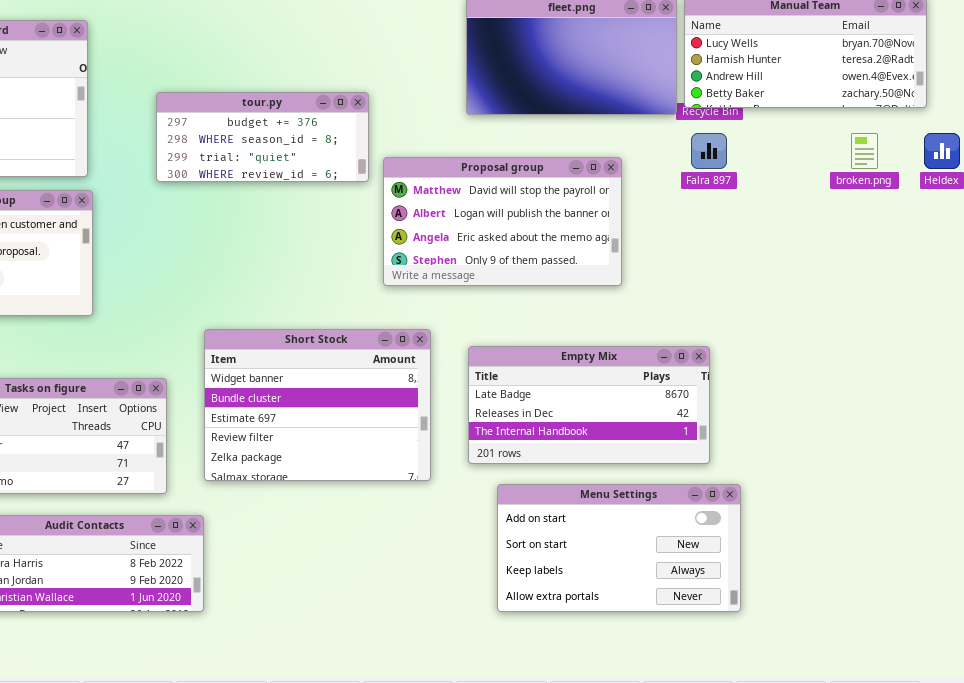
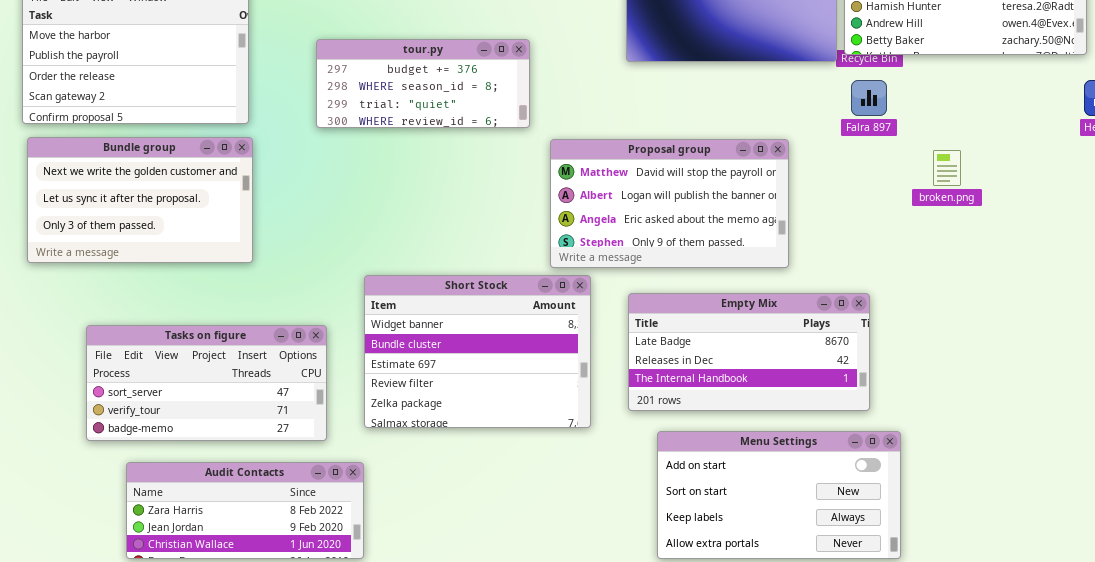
broken.png: [851,133,878,169] -> [933,150,961,186], moved
Proposal group: [383,157,622,286] -> [550,139,789,268], moved

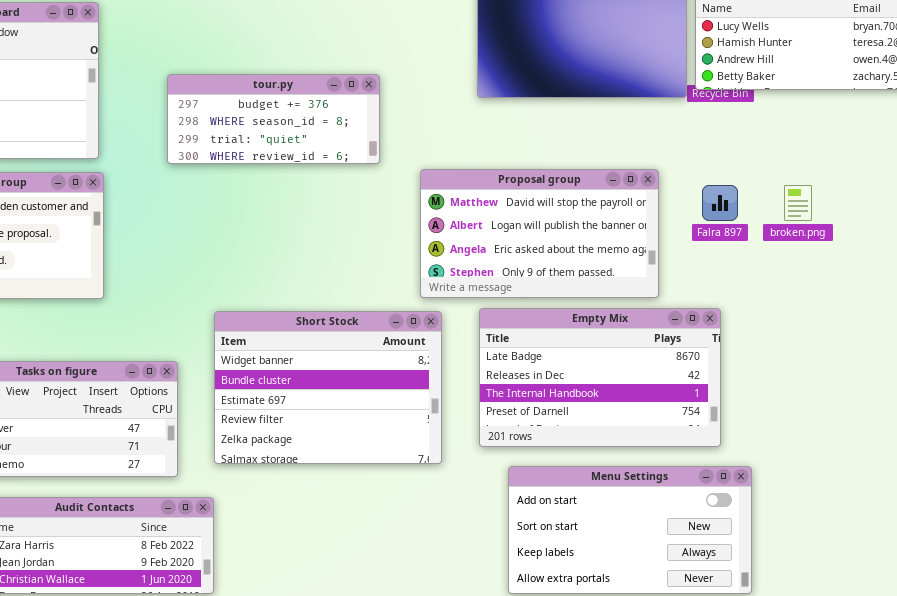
Falra 897: [851,80,887,116] -> [702,185,738,221], moved
Proposal group: [550,139,789,268] -> [420,169,659,298], moved
Empty Mix: [628,293,870,411] -> [479,308,721,447], resized

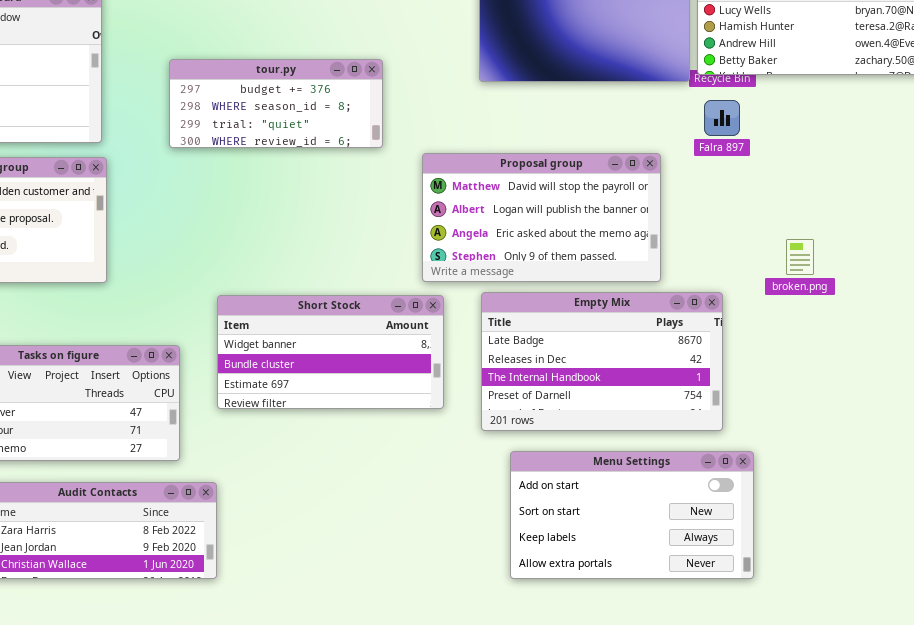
Falra 897: [702,185,738,221] -> [704,100,740,136], moved
broken.png: [784,185,812,221] -> [786,239,814,275], moved
Short Stock: [214,311,442,464] -> [217,295,444,409], resized

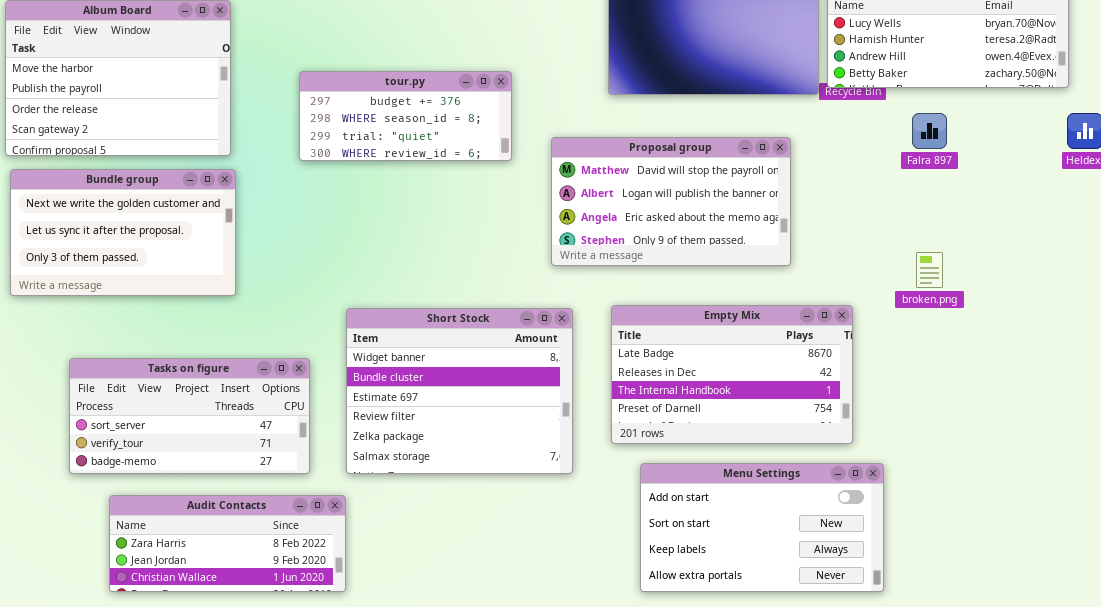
Falra 897: [704,100,740,136] -> [912,113,947,149], moved
Proposal group: [422,153,661,282] -> [551,137,791,266], moved
Short Stock: [217,295,444,409] -> [346,308,573,474], resized

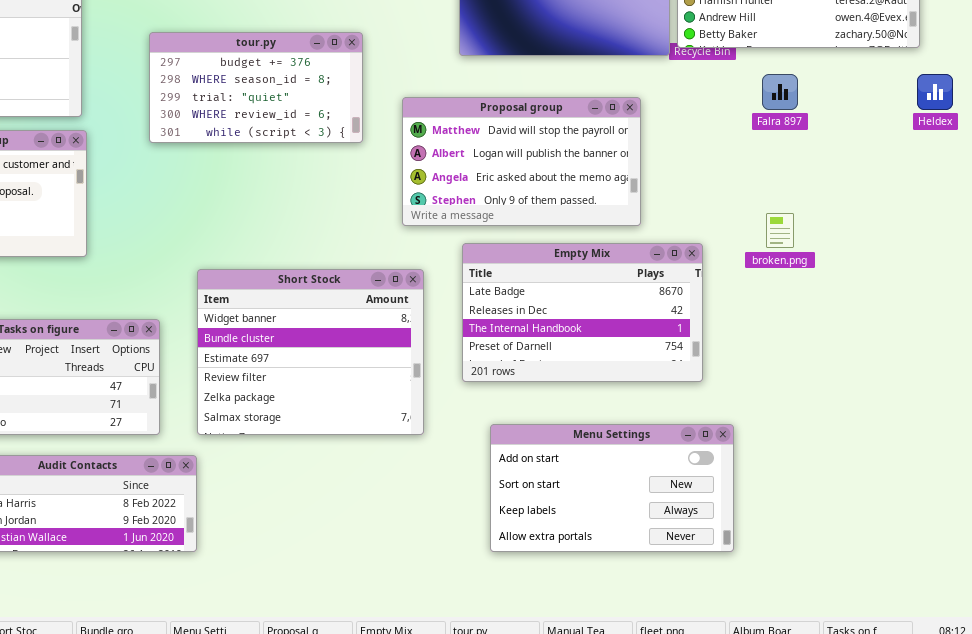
tour.py: [299,71,512,161] -> [149,32,363,143], resized
Empty Mix: [611,305,853,444] -> [462,243,703,382], moved

